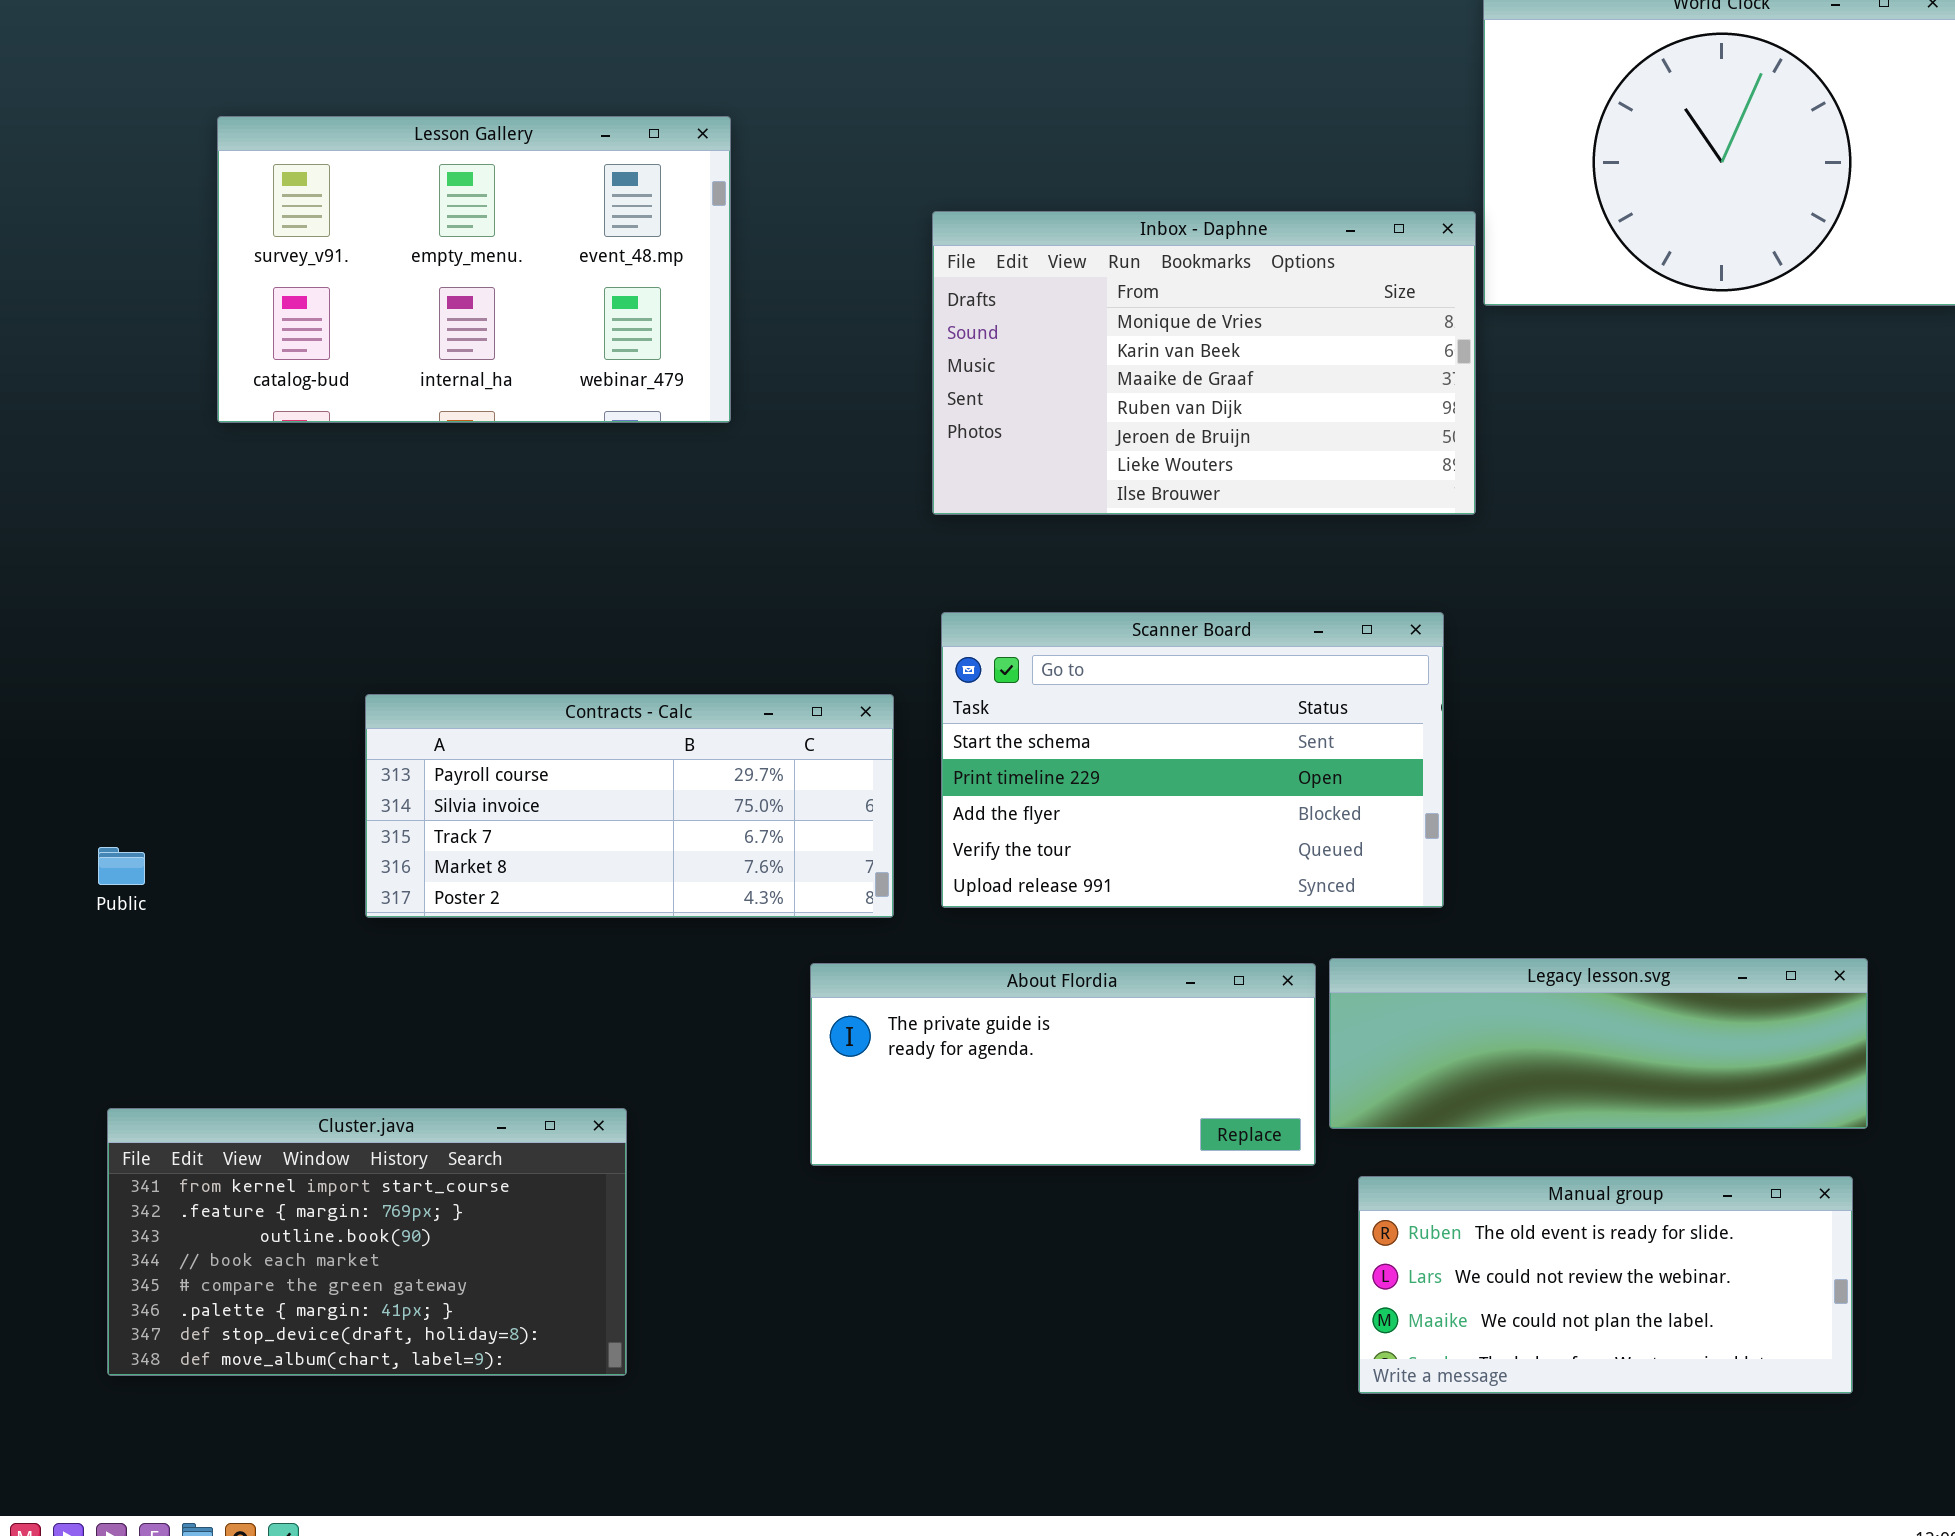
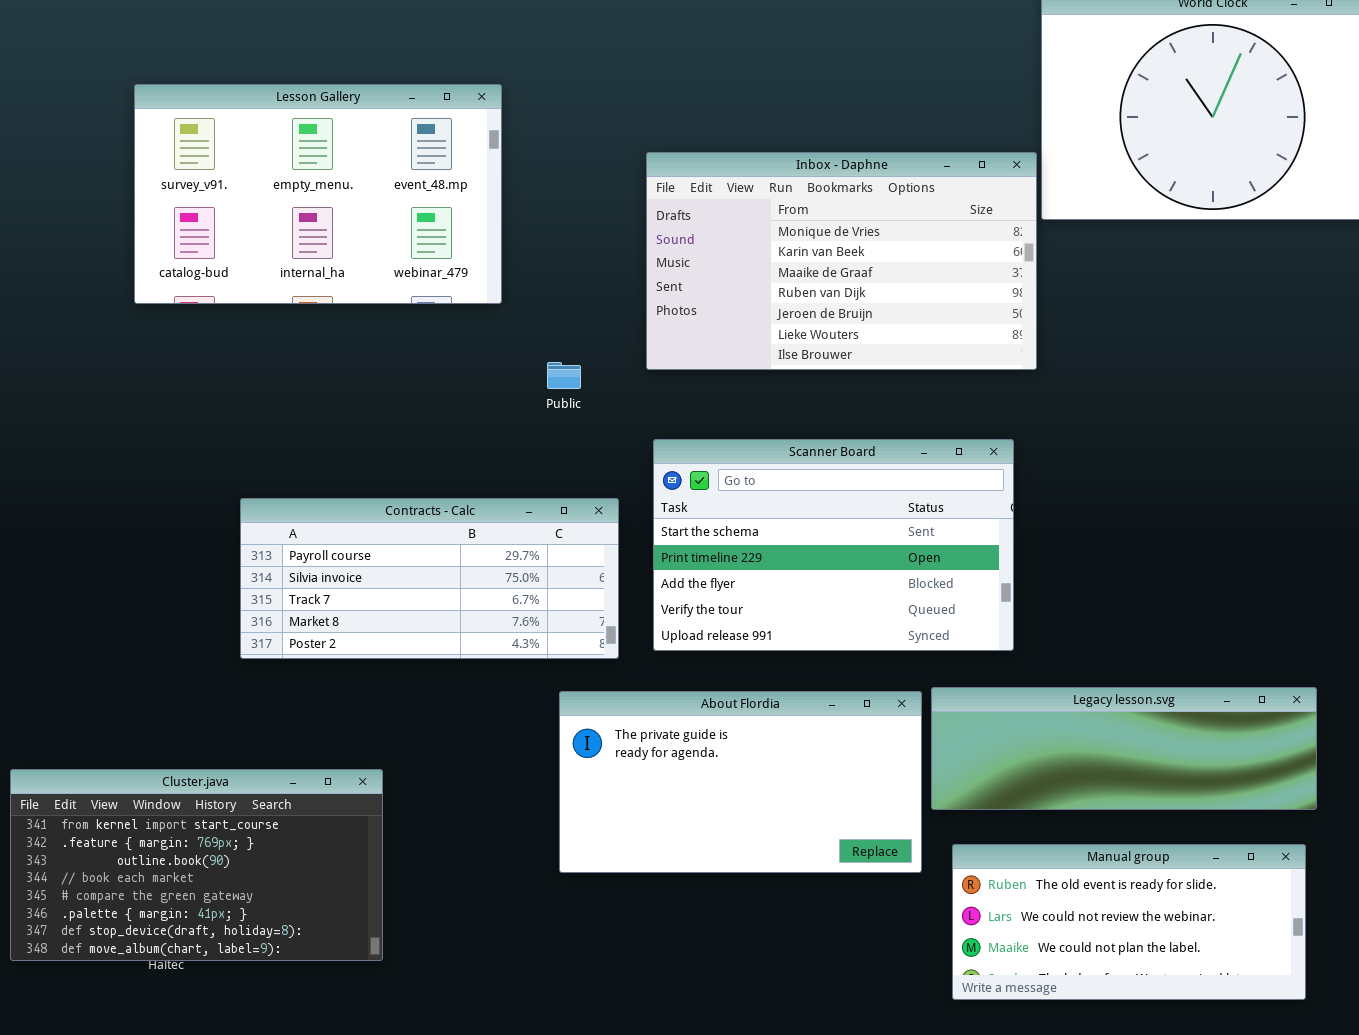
Public: [98,847,145,885] -> [547,362,581,389], moved
About Flordia: [810,963,1316,1166] -> [559,691,922,873], resized
Cluster.java: [107,1108,627,1376] -> [10,769,383,961], moved

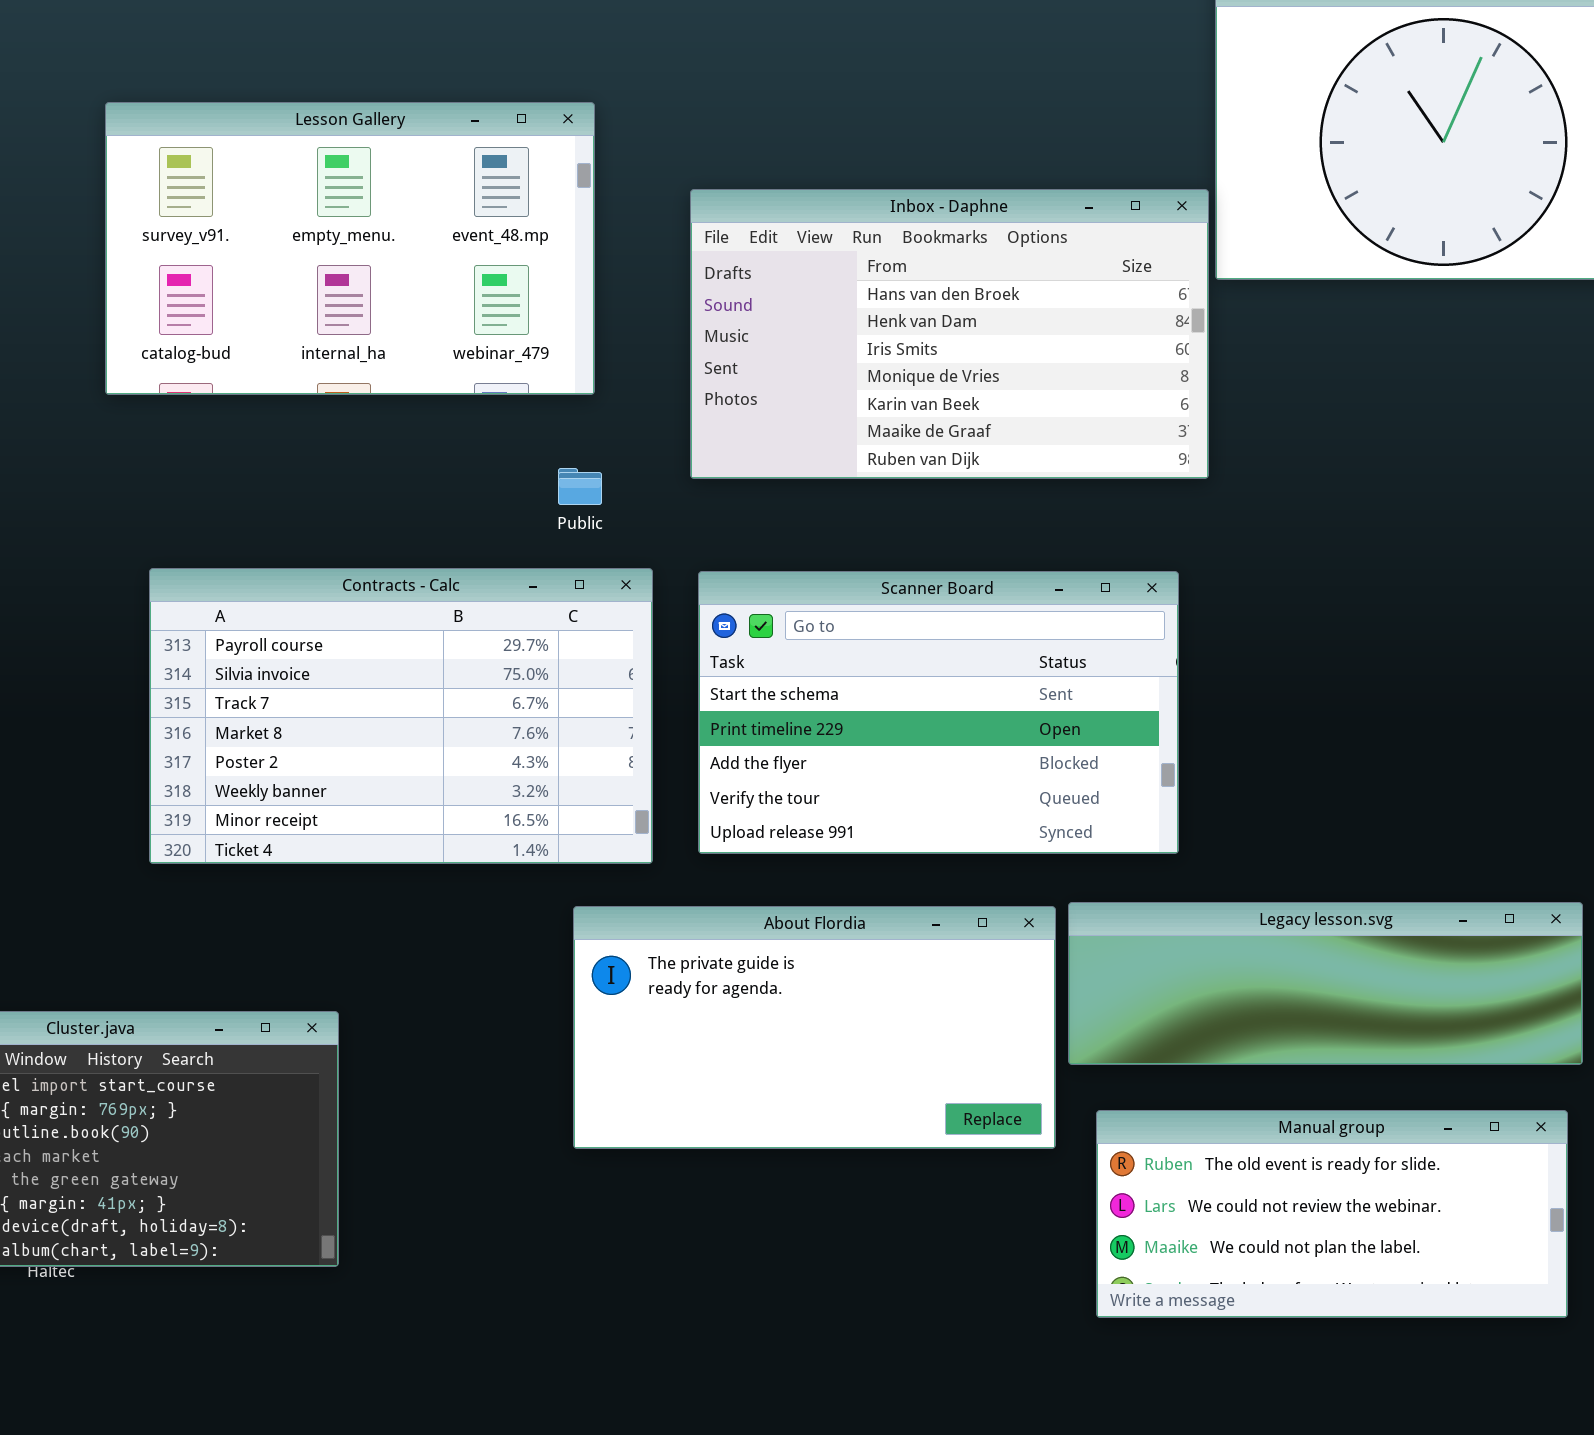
Lesson Gallery: [134,84,502,304] -> [105,102,595,395], moved
Inbox - Daphne: [646,152,1037,370] -> [690,189,1209,479], scrolled up 3 rows
Contracts - Calc: [240,498,619,659] -> [149,568,653,864], resized

